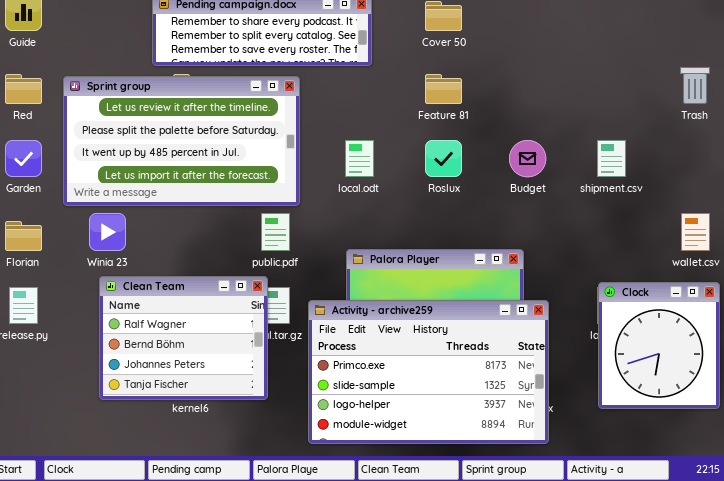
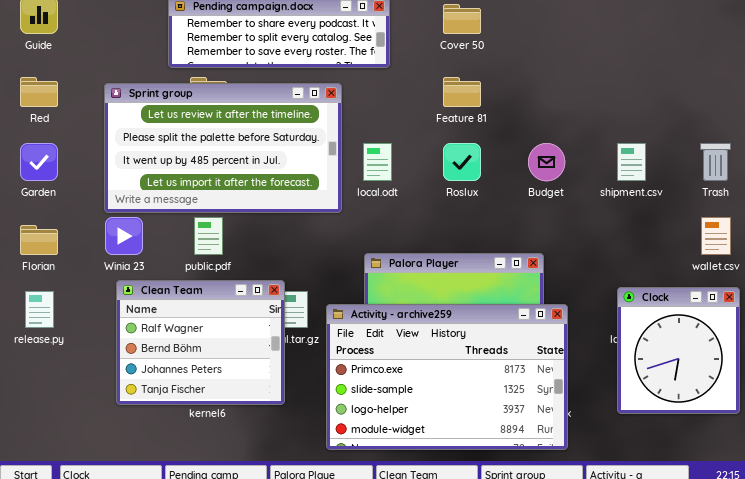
Trash: [680,67,710,104] -> [700,143,731,181], moved
Sprint group: [63,76,300,206] -> [104,83,342,213], moved
public.pdf: [261,213,290,251] -> [194,217,223,255], moved

